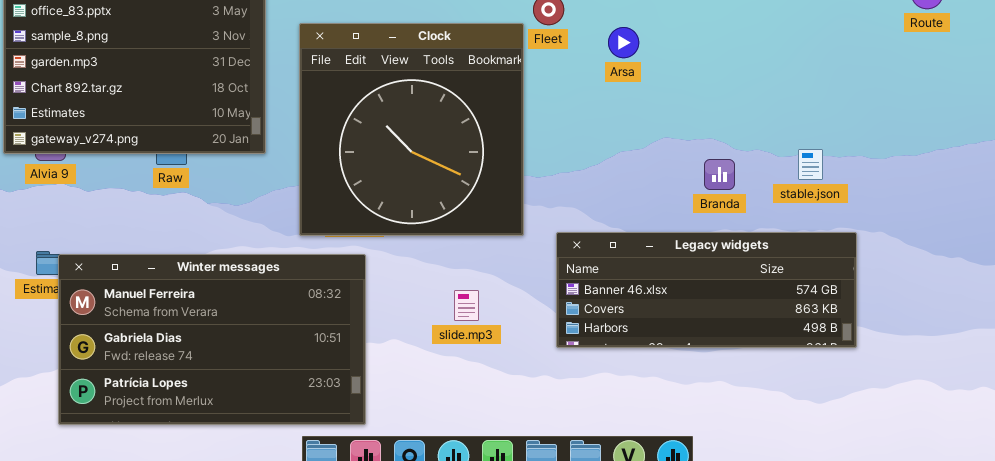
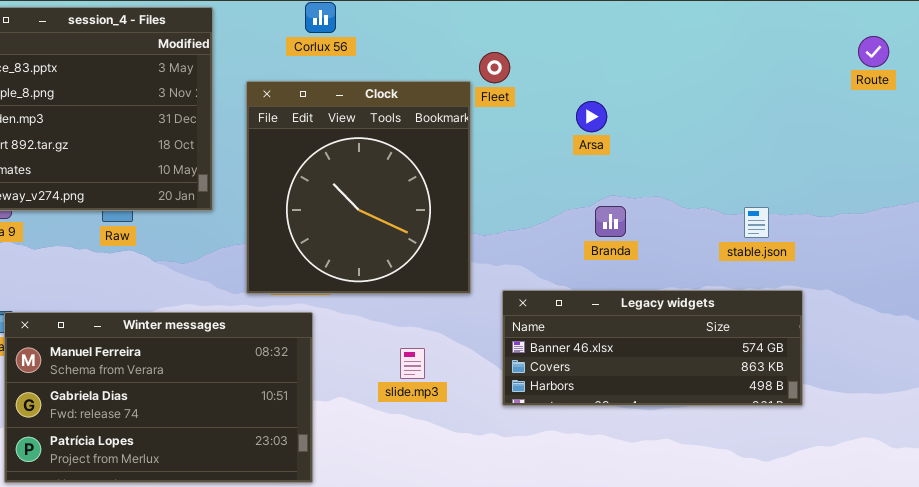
Arsa: [608,27,639,58] -> [576,101,607,132], moved
Branda: [704,159,735,190] -> [595,206,626,237], moved

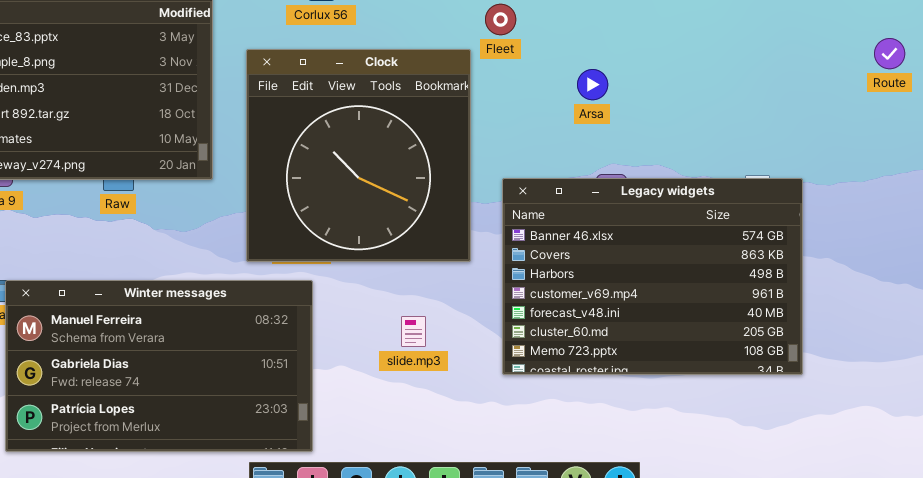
Route: [858,36,889,67] -> [874,38,905,69], moved
Fleet: [479,52,510,83] -> [485,4,516,35], moved
Legacy widgets: [502,290,803,406] -> [502,178,803,375], resized

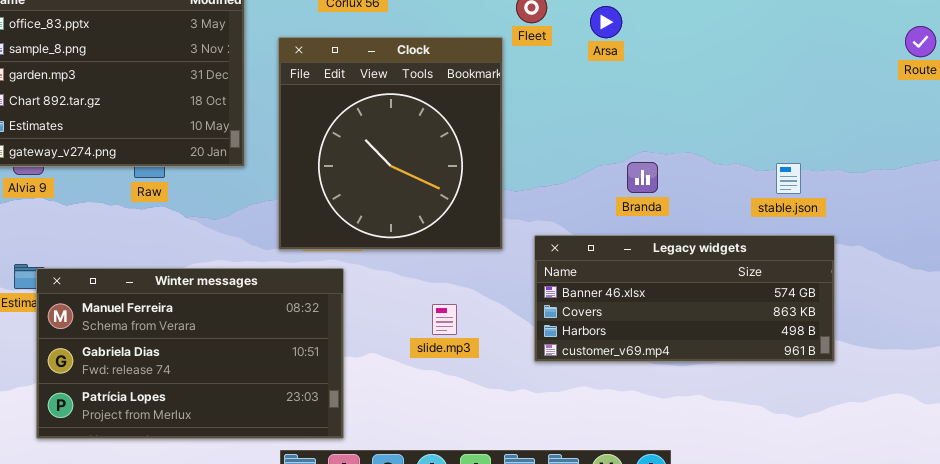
Arsa: [577,69,608,100] -> [590,6,622,38], moved
Legacy widgets: [502,178,803,375] -> [534,235,835,362], resized

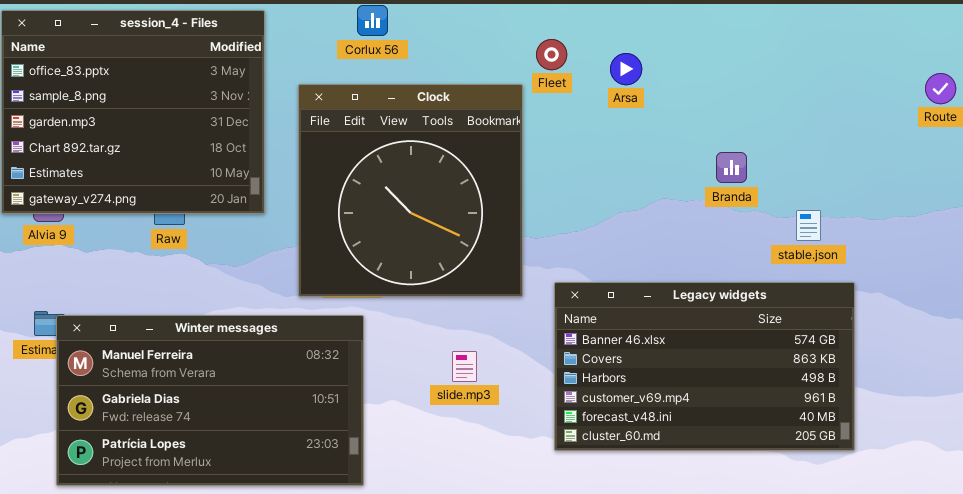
Branda: [627,162,658,193] -> [716,152,747,183], moved
Legacy widgets: [534,235,835,362] -> [554,282,855,451], resized

